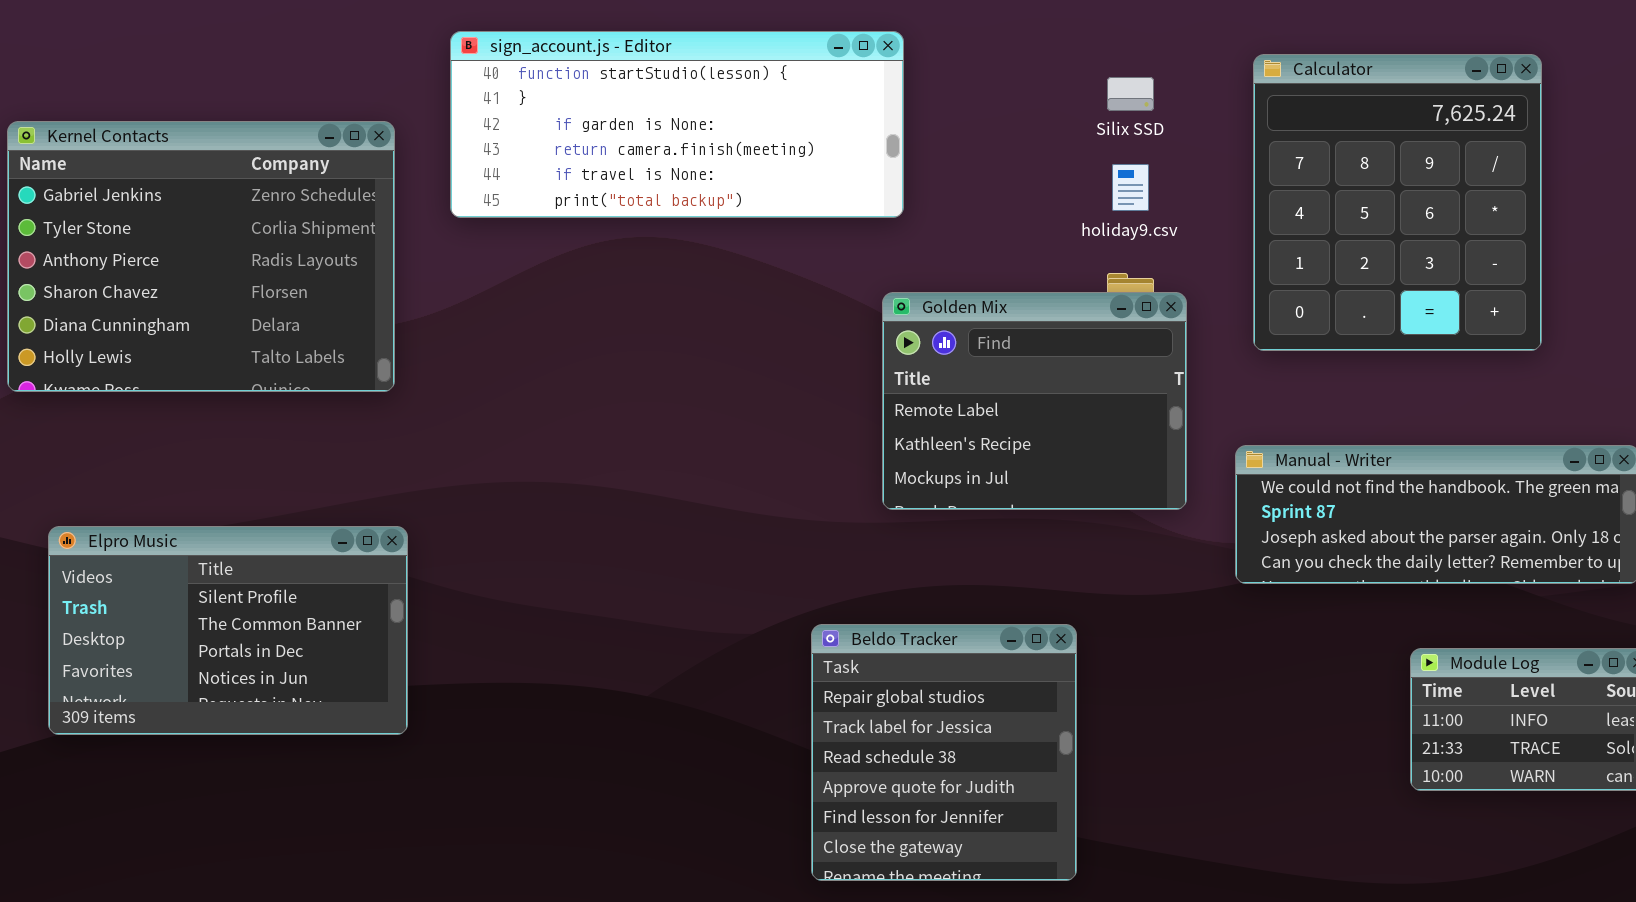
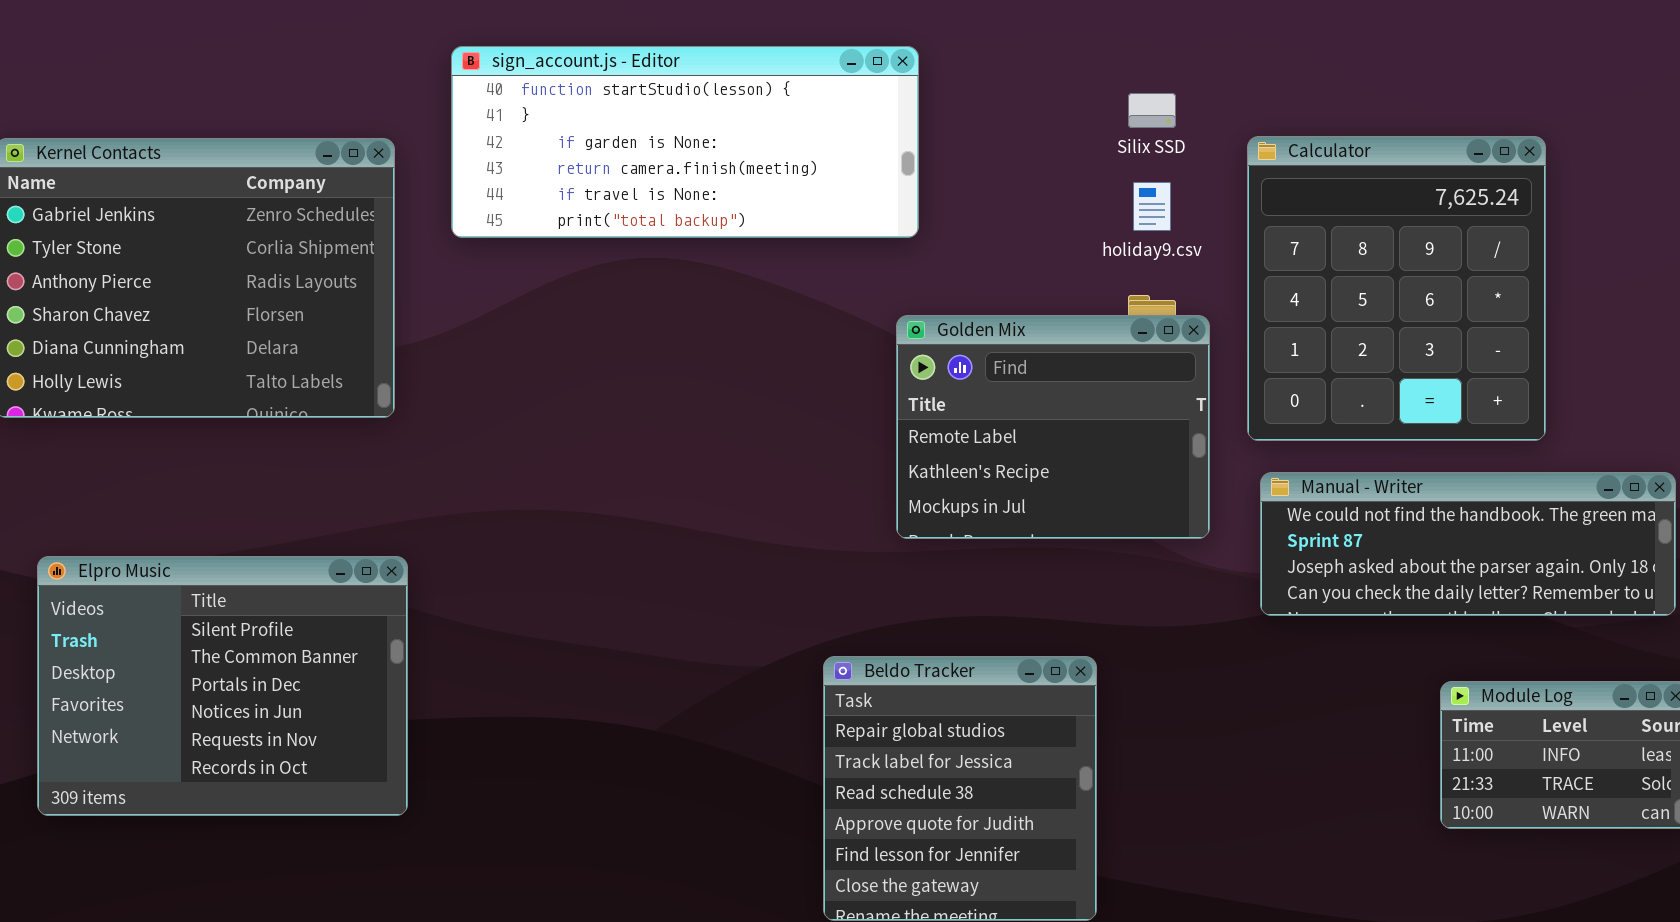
Calculator: [1253,54,1542,351] -> [1247,136,1546,441], moved
Elpro Music: [48,526,408,735] -> [37,556,408,816], resized

